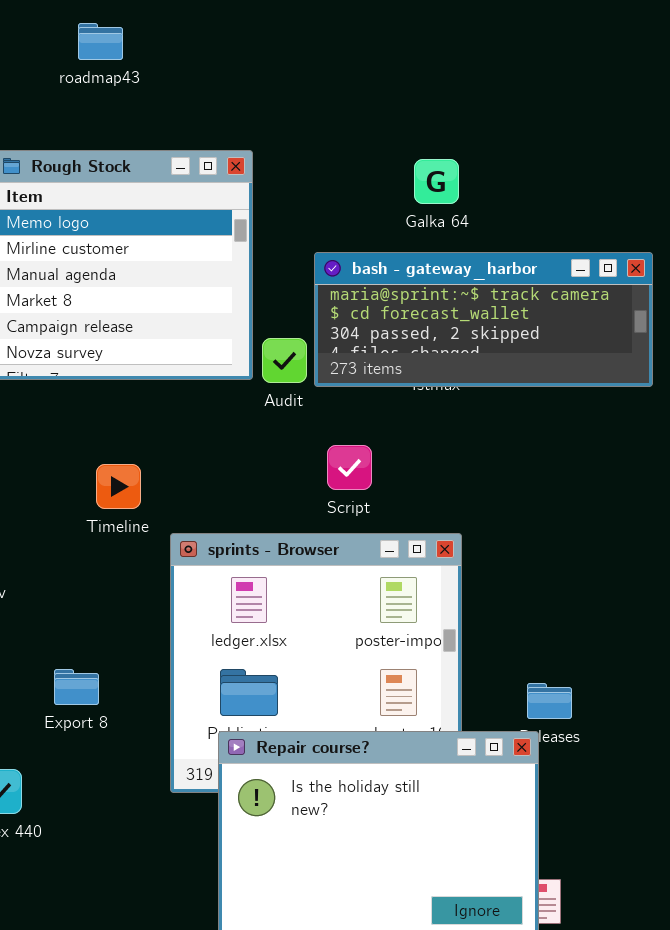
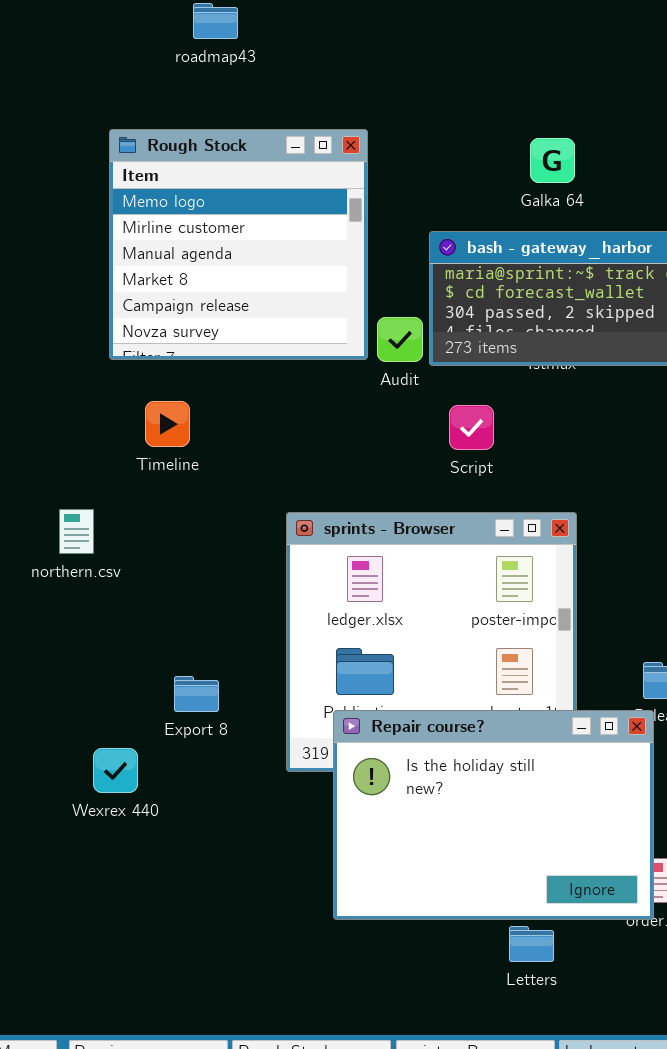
Script: [327,445,372,490] -> [449,405,494,450], moved
Timeline: [96,464,141,509] -> [145,401,190,447], moved
Export 8: [54,669,99,705] -> [174,676,219,712], moved

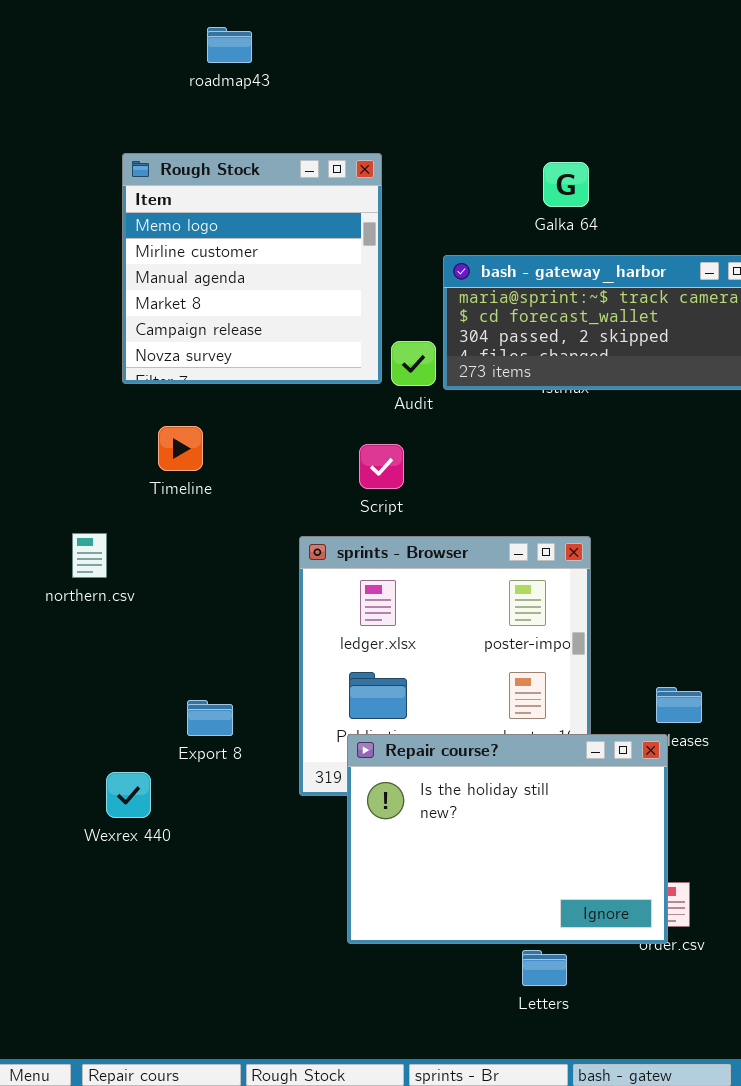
Script: [449,405,494,450] -> [359,444,404,489], moved

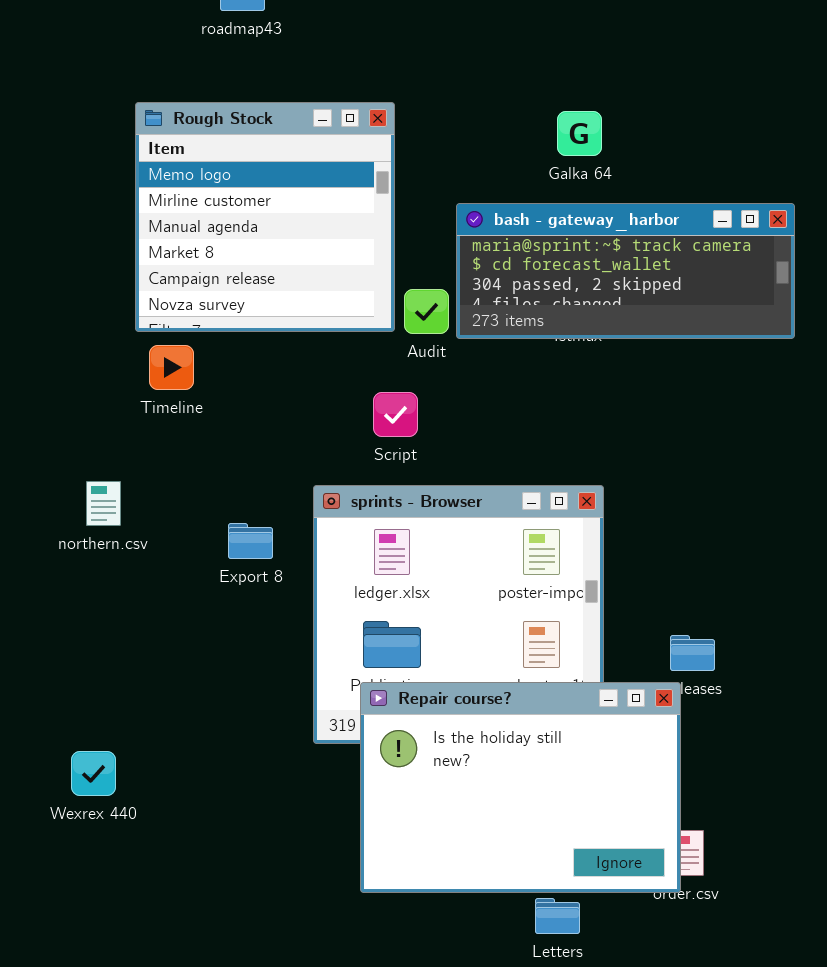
Timeline: [158,426,203,471] -> [149,345,194,390], moved
Export 8: [187,700,233,736] -> [228,523,273,559], moved
Wexrex 440: [106,772,151,818] -> [71,751,116,796], moved

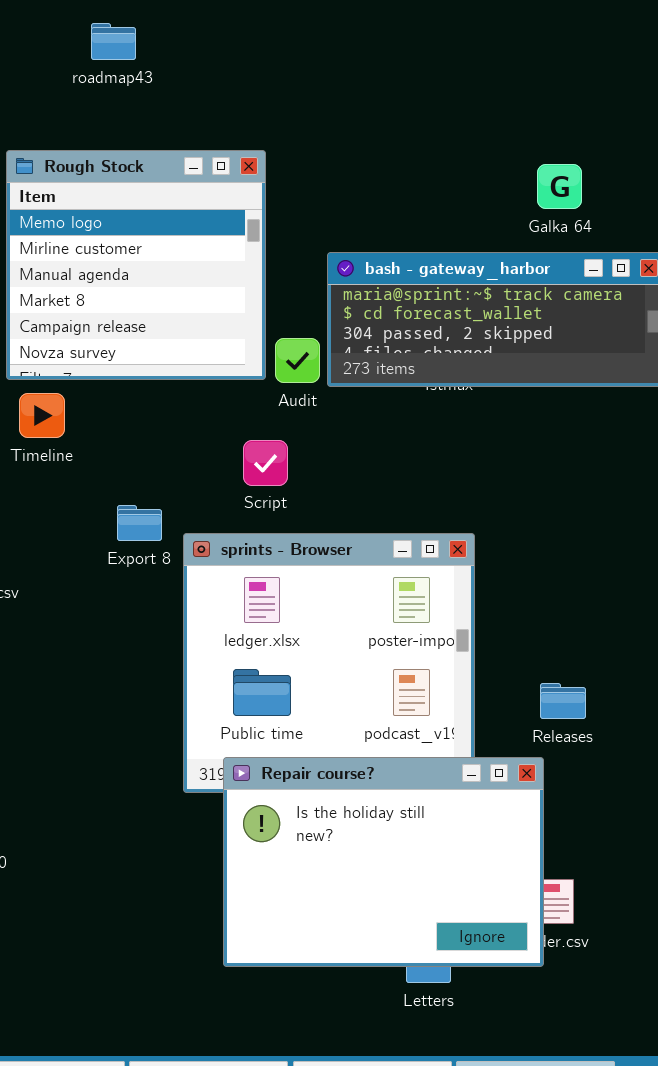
Galka 64: [557,111,602,156] -> [537,164,582,209], moved
Export 8: [228,523,273,559] -> [117,505,162,541], moved
Repair course?: [360,682,681,893] -> [223,757,544,967], moved

